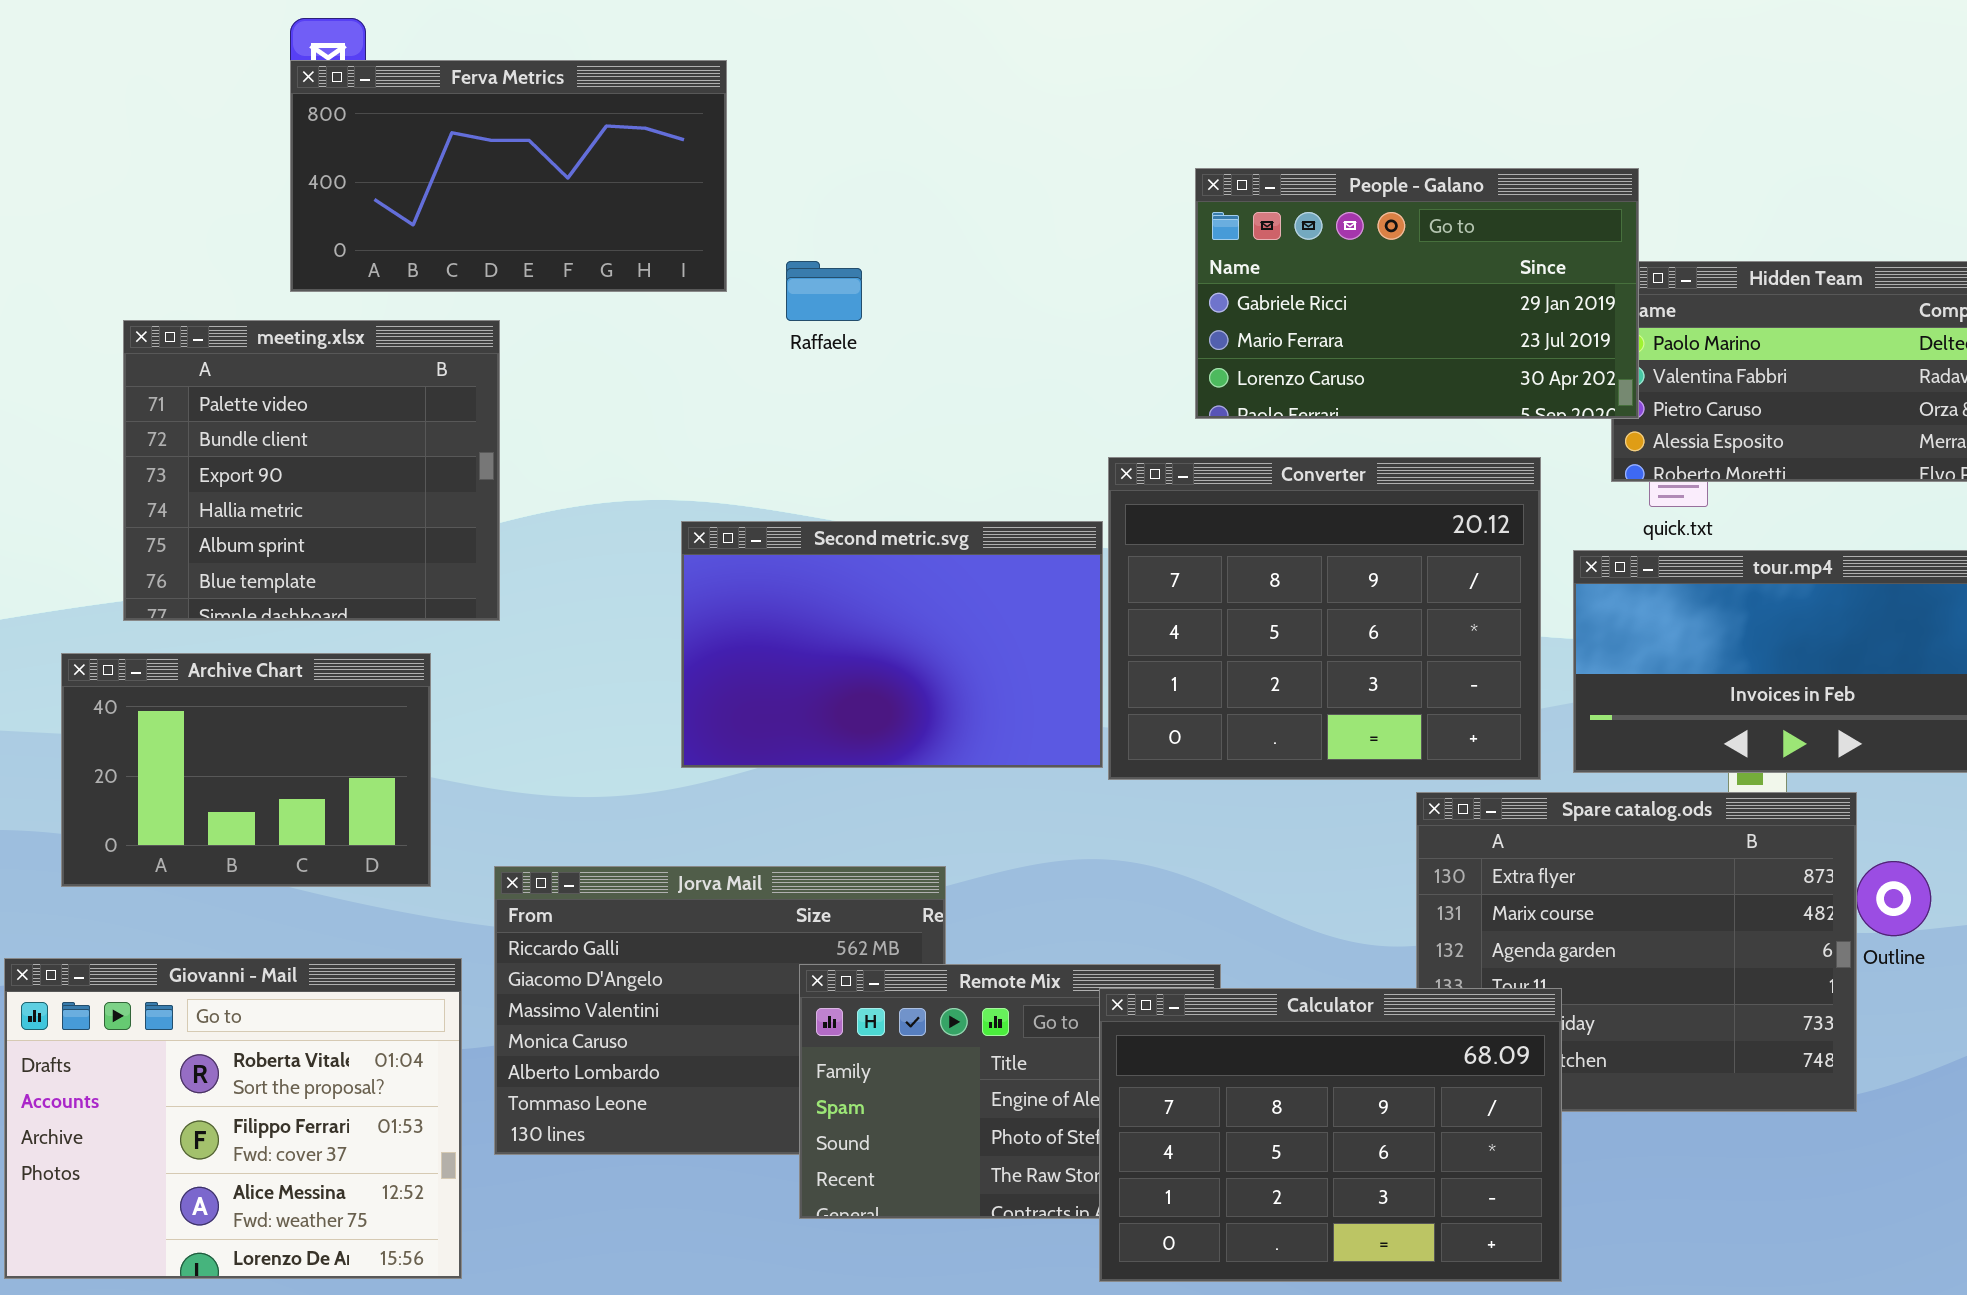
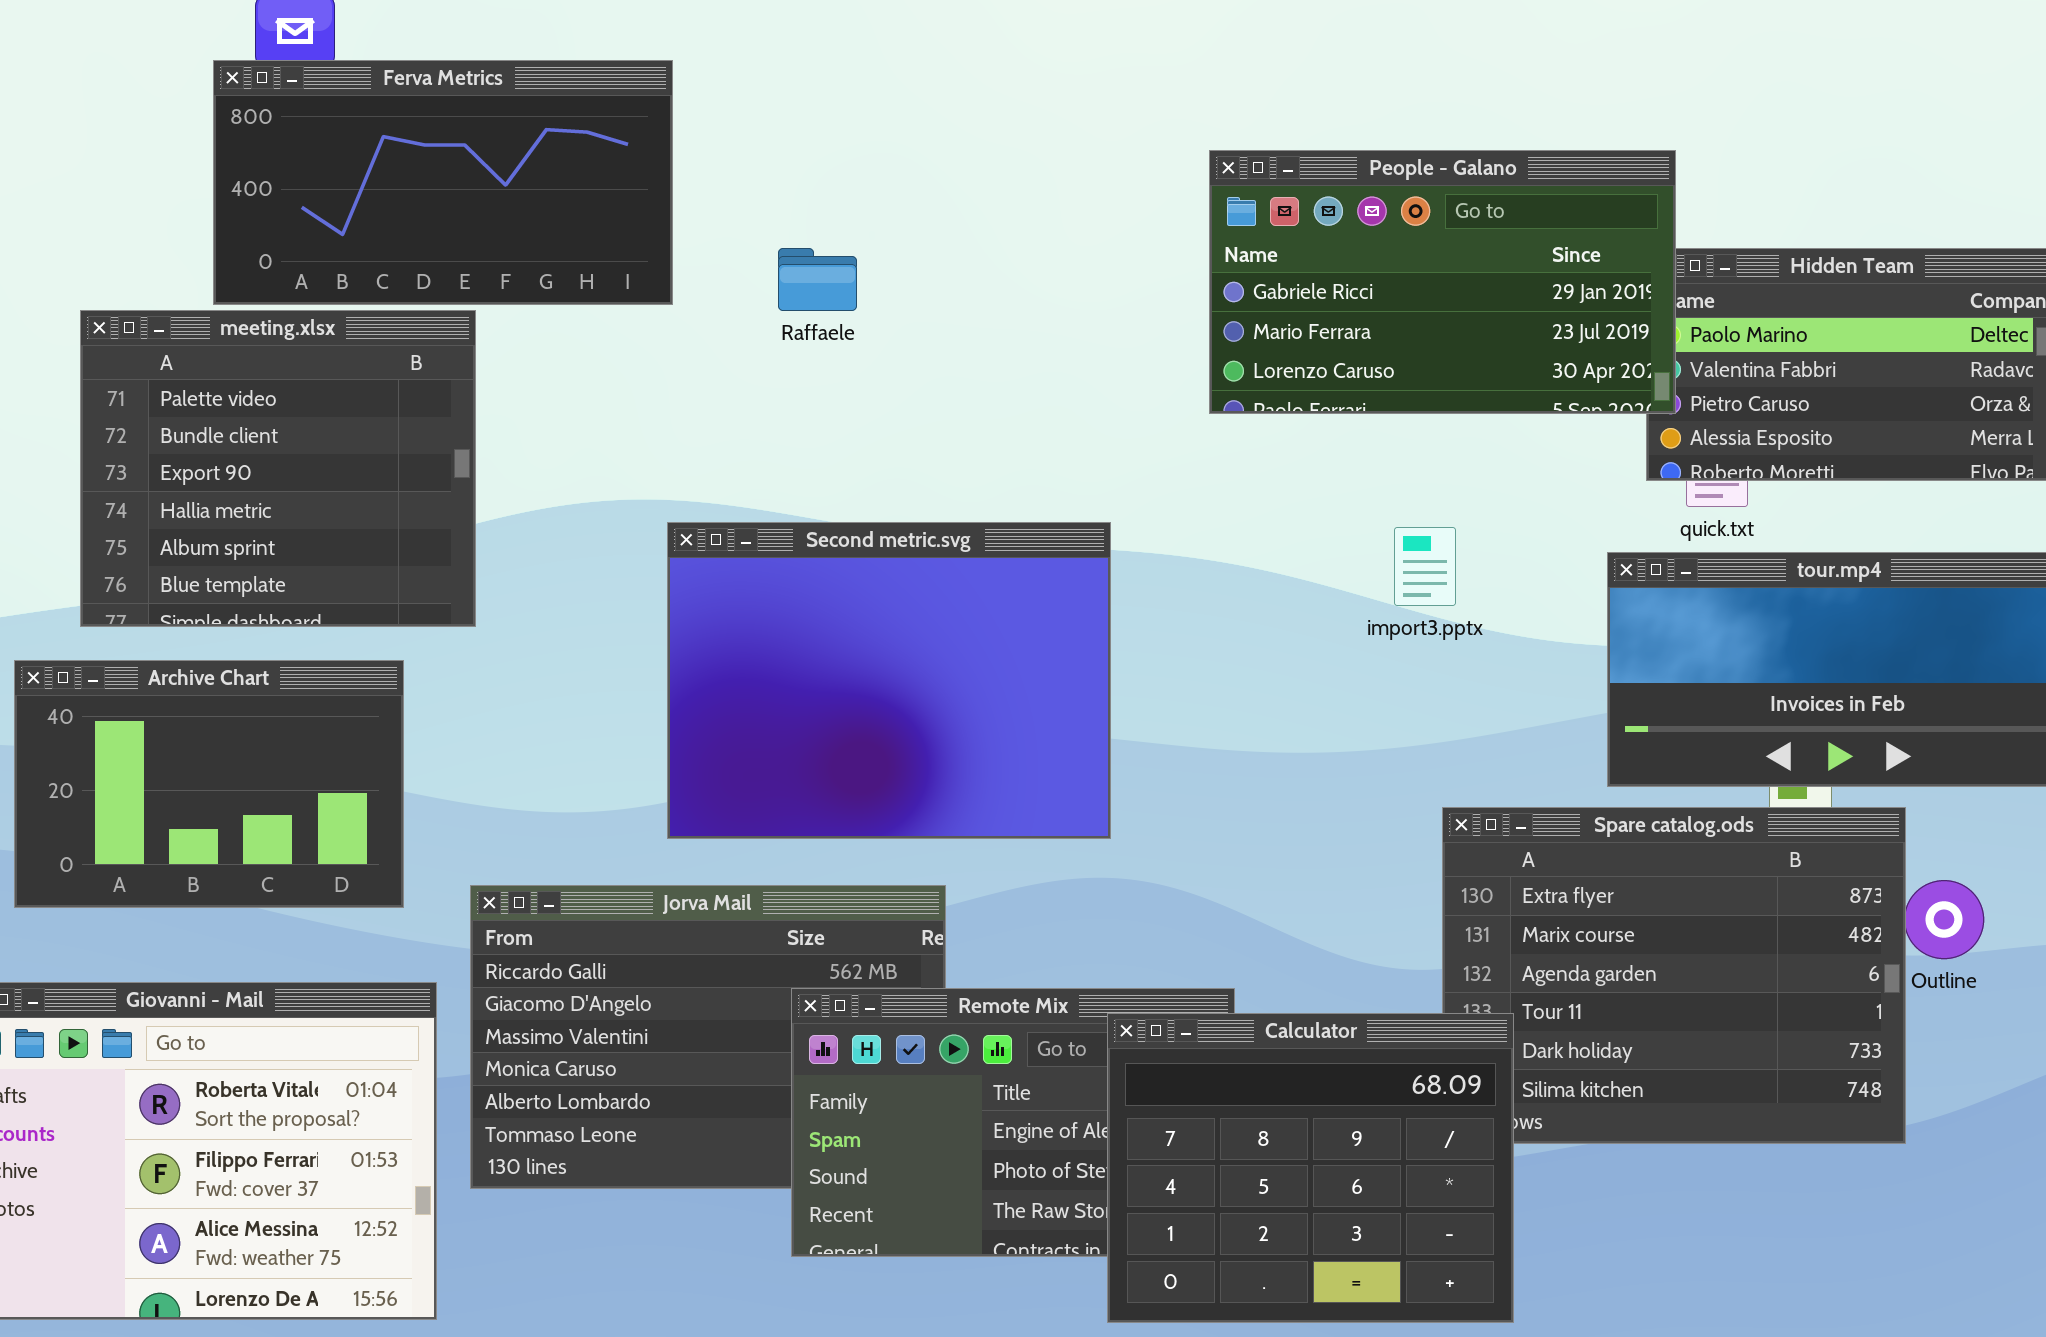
Ferva Metrics: [290,60,727,292] -> [213,60,673,305], moved
Converter: [1108,457,1541,780] -> none, closed
Second metric.svg: [681,521,1103,768] -> [667,522,1111,839], resized
Calculator: [1099,988,1562,1282] -> [1107,1013,1514,1323], resized

